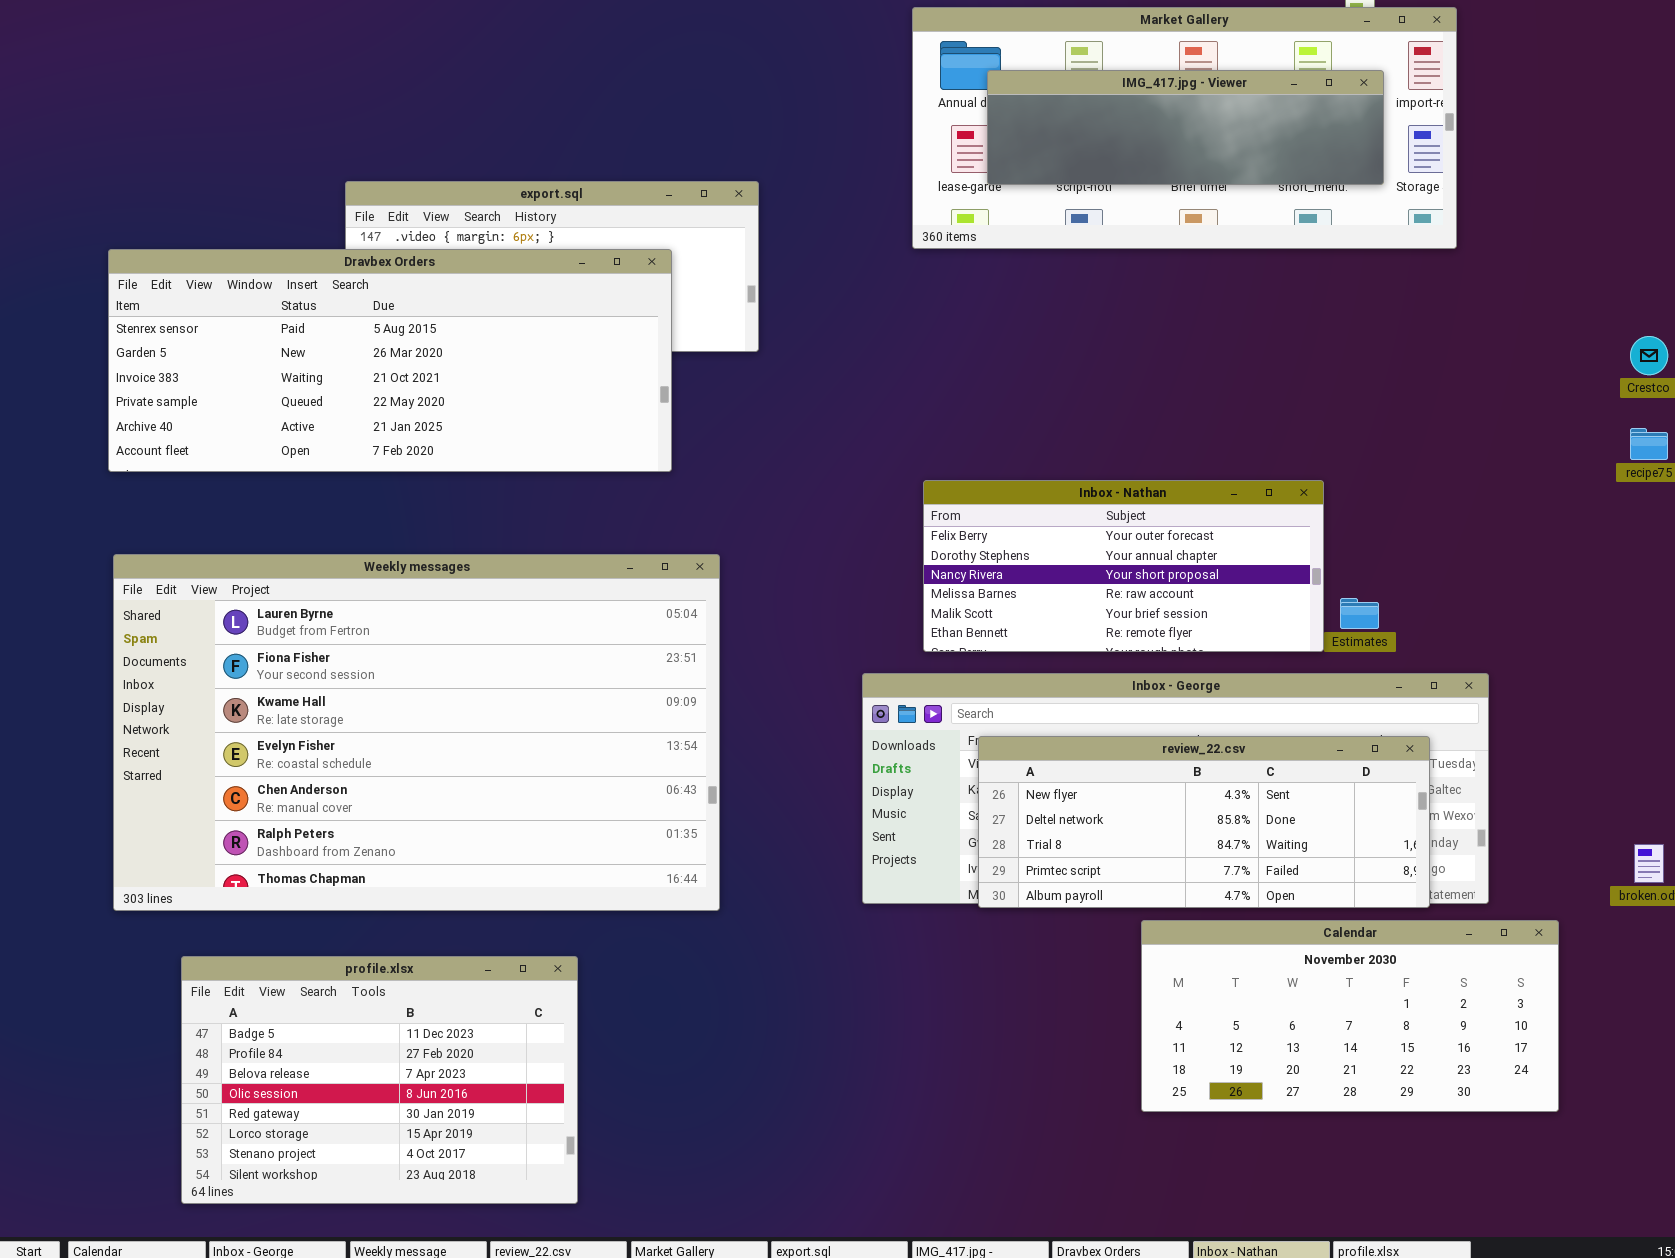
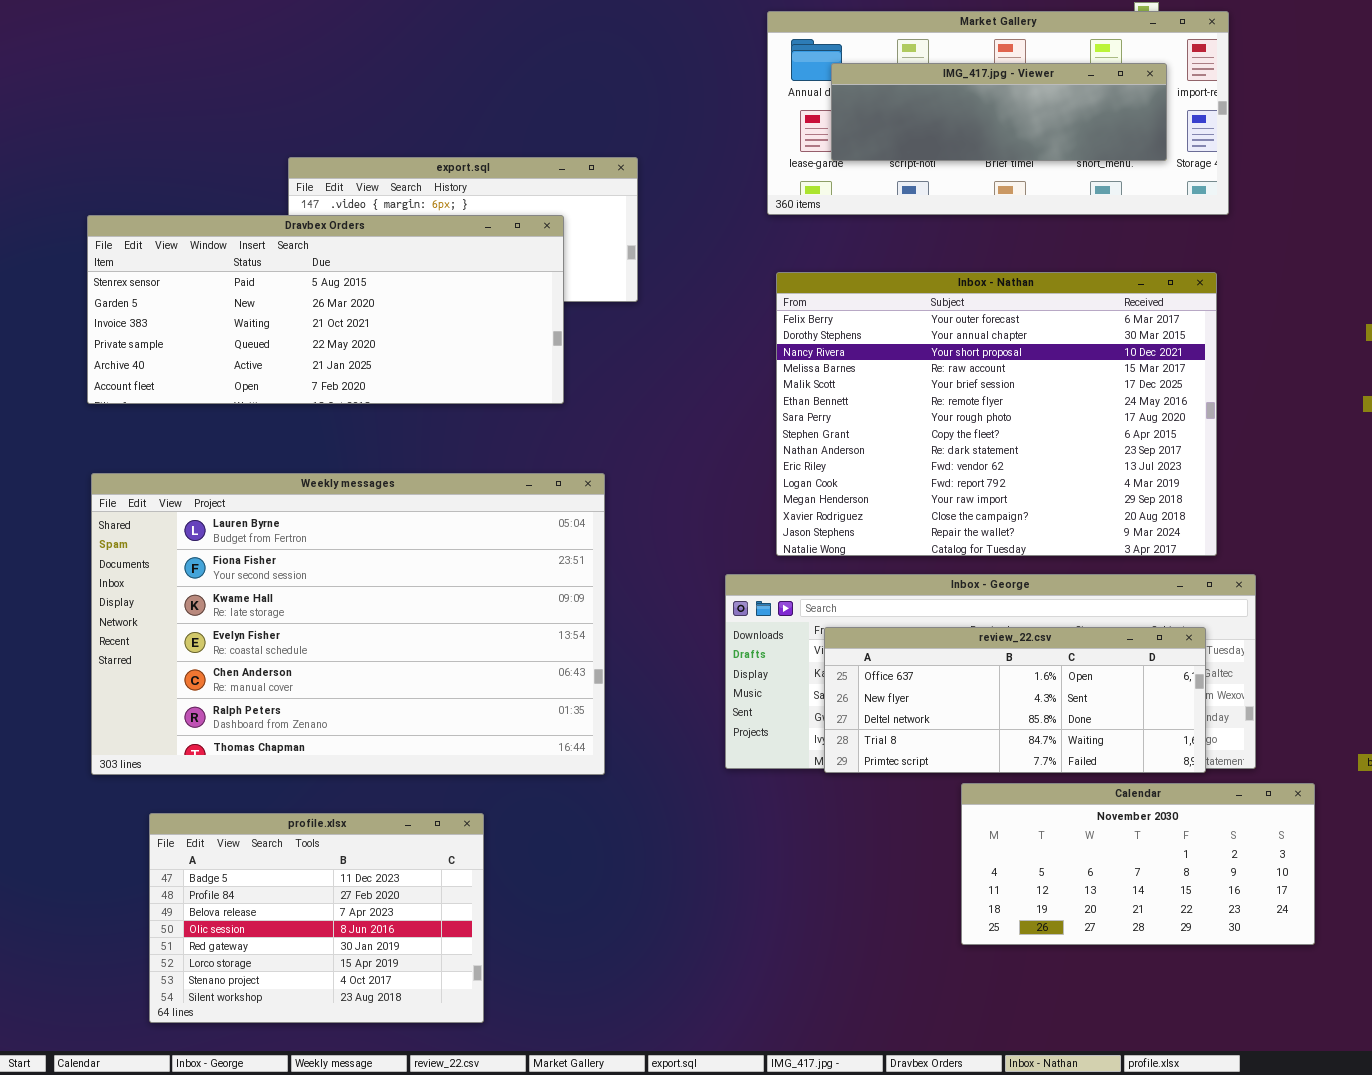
Inbox - Nathan: [923,480,1324,652] -> [776,272,1217,556], resized
review_22.csv: [978,736,1430,908] -> [824,627,1206,773], scrolled up 1 row

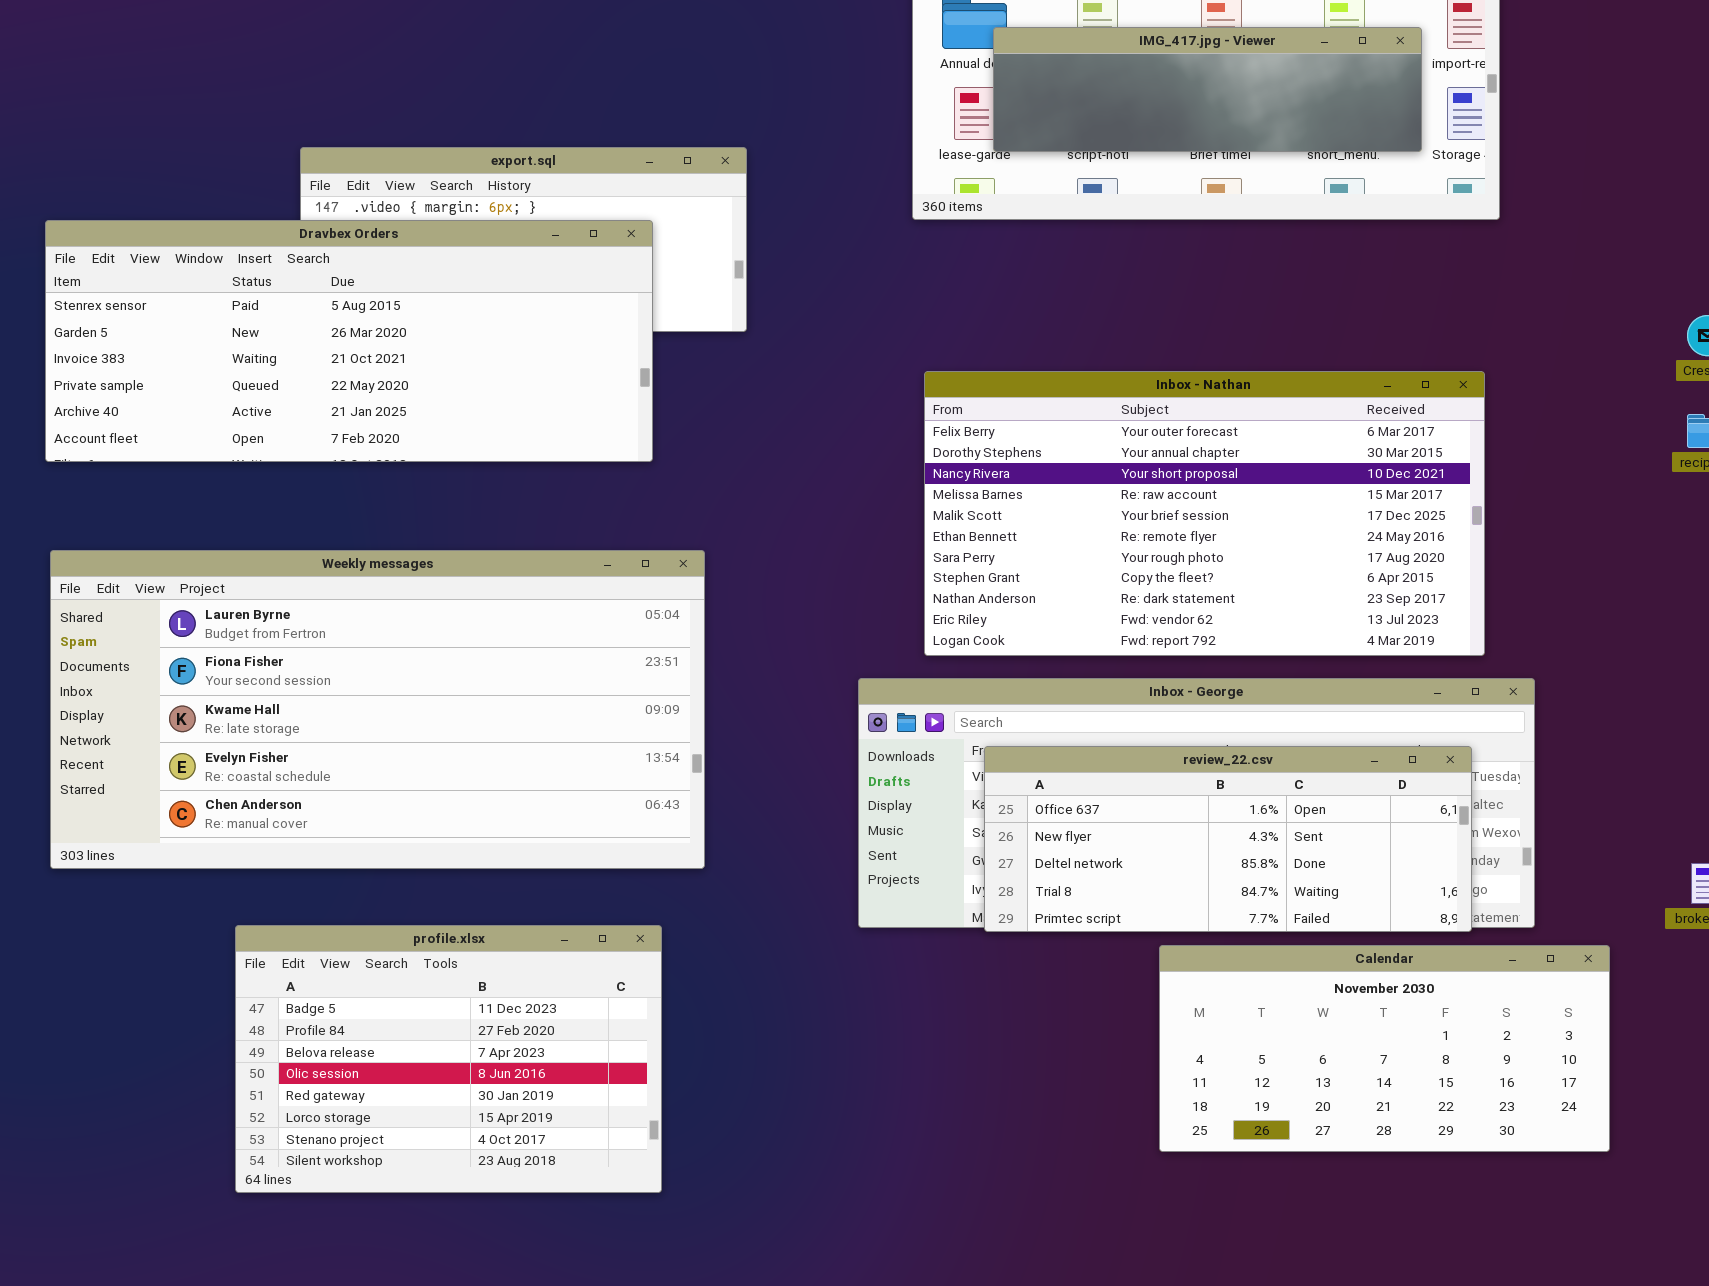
Inbox - Nathan: [776,272,1217,556] -> [924,371,1485,656], resized
Weekly messages: [91,473,605,775] -> [50,550,705,869], resized
profile.xlsx: [149,813,484,1023] -> [235,925,662,1193], moved

